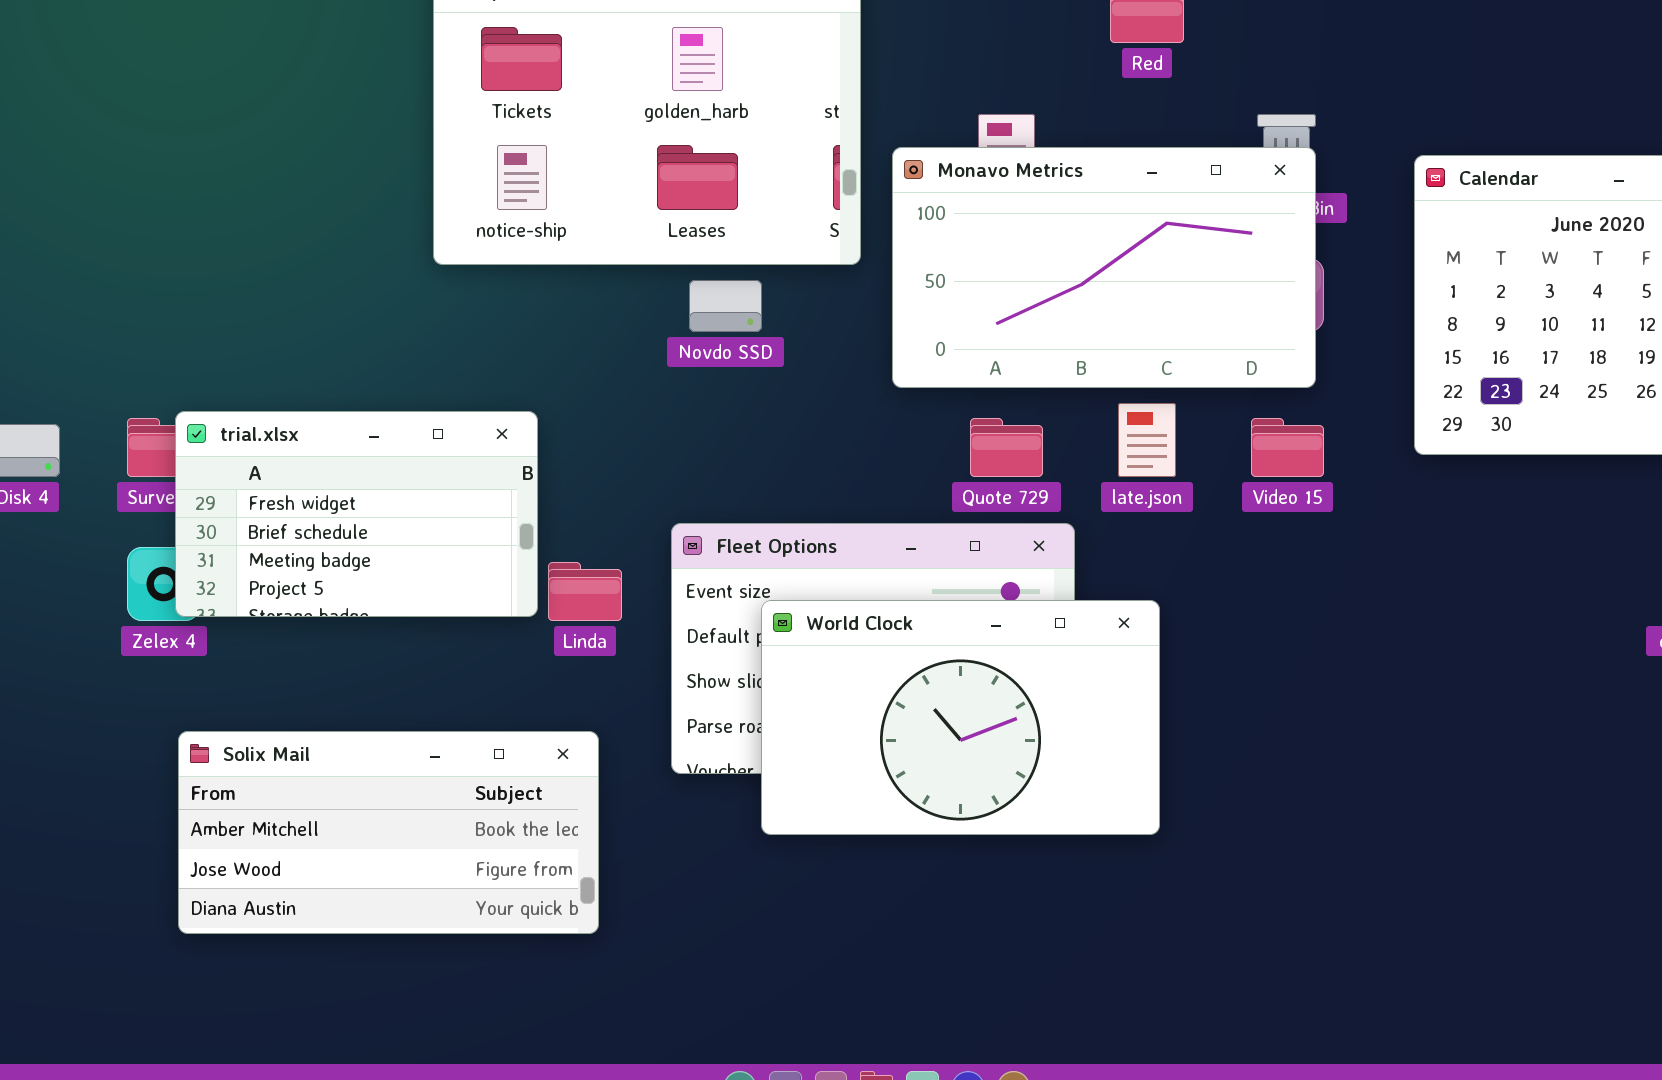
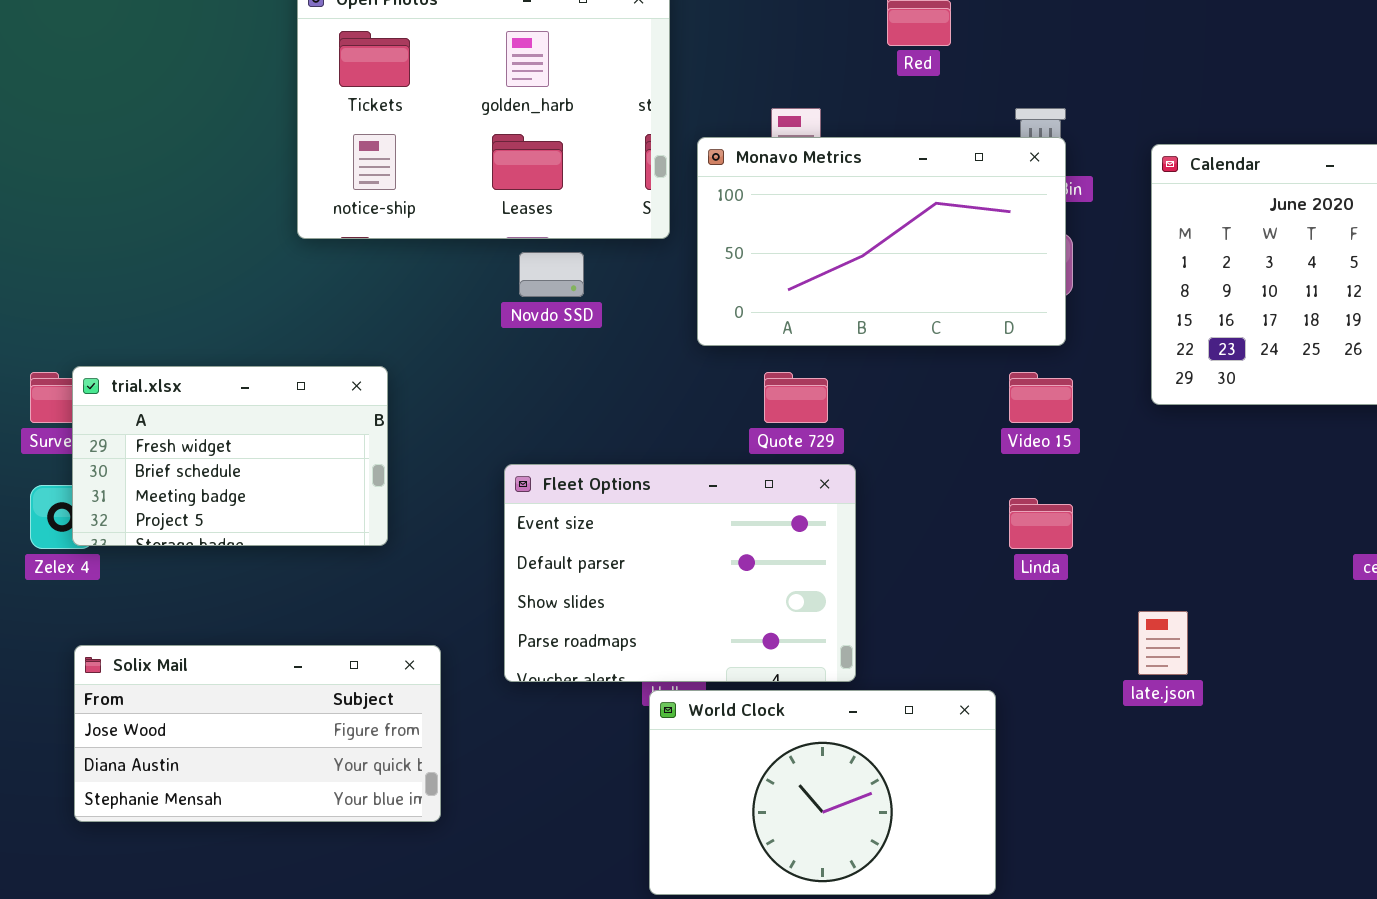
late.json: [1118,403,1176,477] -> [1138,611,1188,675], moved
Linda: [548,562,622,621] -> [1009,498,1073,549], moved
World Clock: [761,600,1160,835] -> [649,690,996,895], moved
Solix Mail: [178,731,599,934] -> [74,645,441,822], scrolled down 1 row

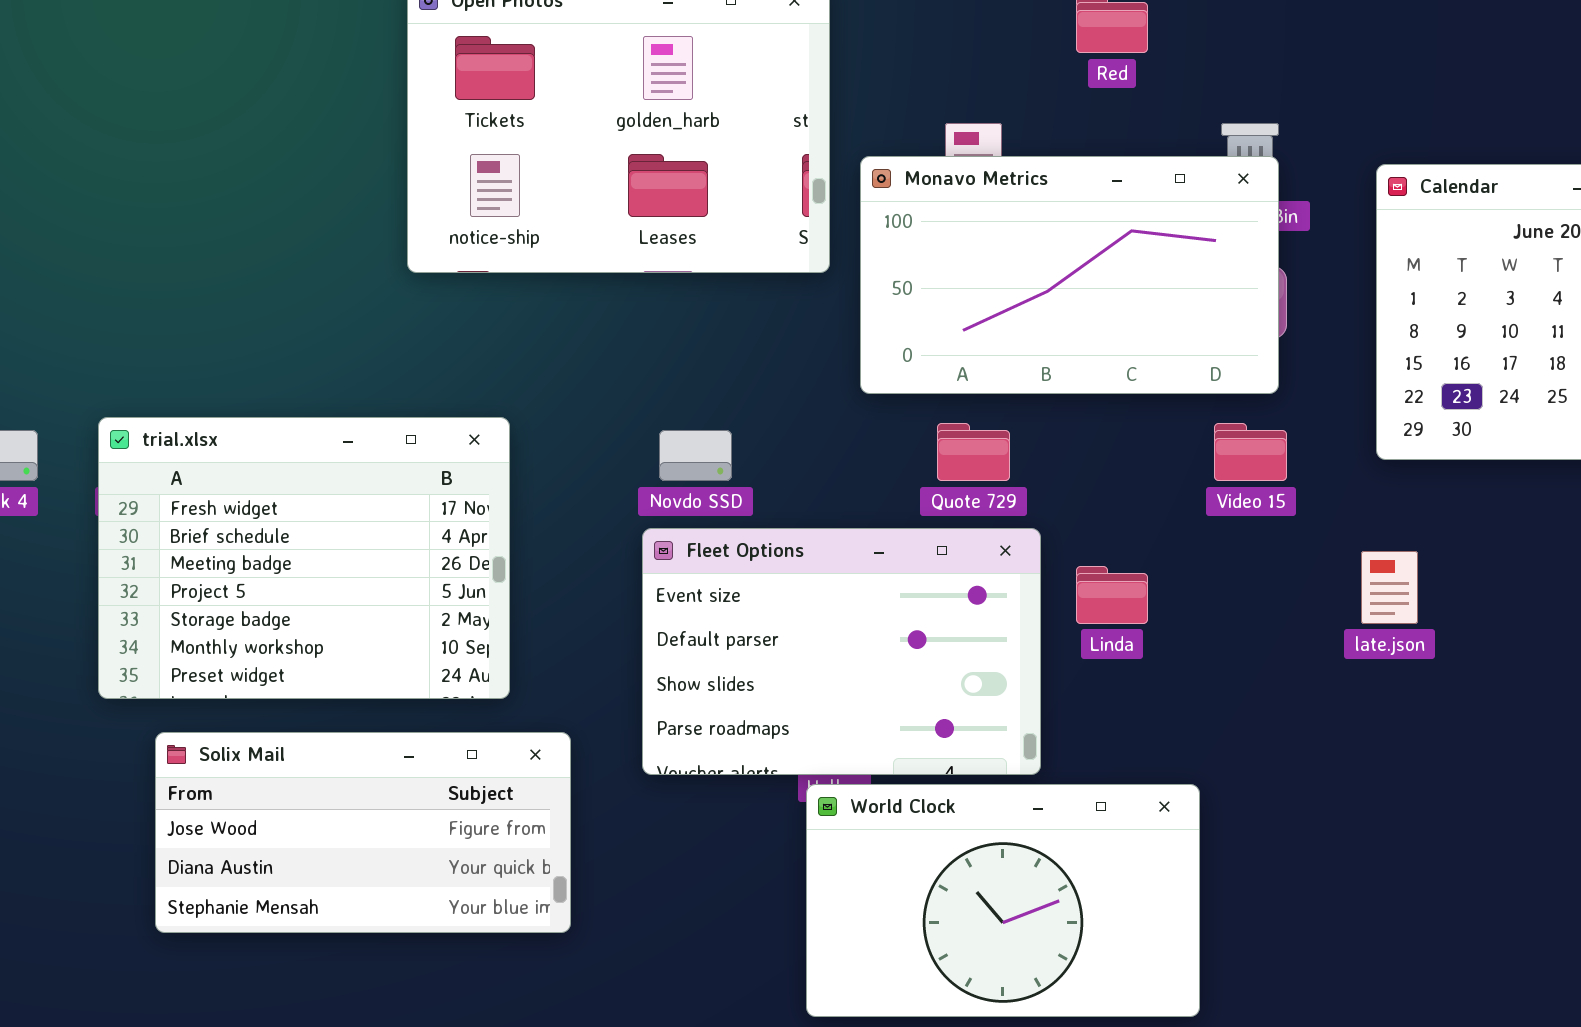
Novdo SSD: [519,252,584,297] -> [659,430,732,481], moved
trial.xlsx: [72,366,388,546] -> [98,417,510,699], resized
Linda: [1009,498,1073,549] -> [1076,566,1148,624], moved
late.json: [1138,611,1188,675] -> [1361,551,1418,624], moved

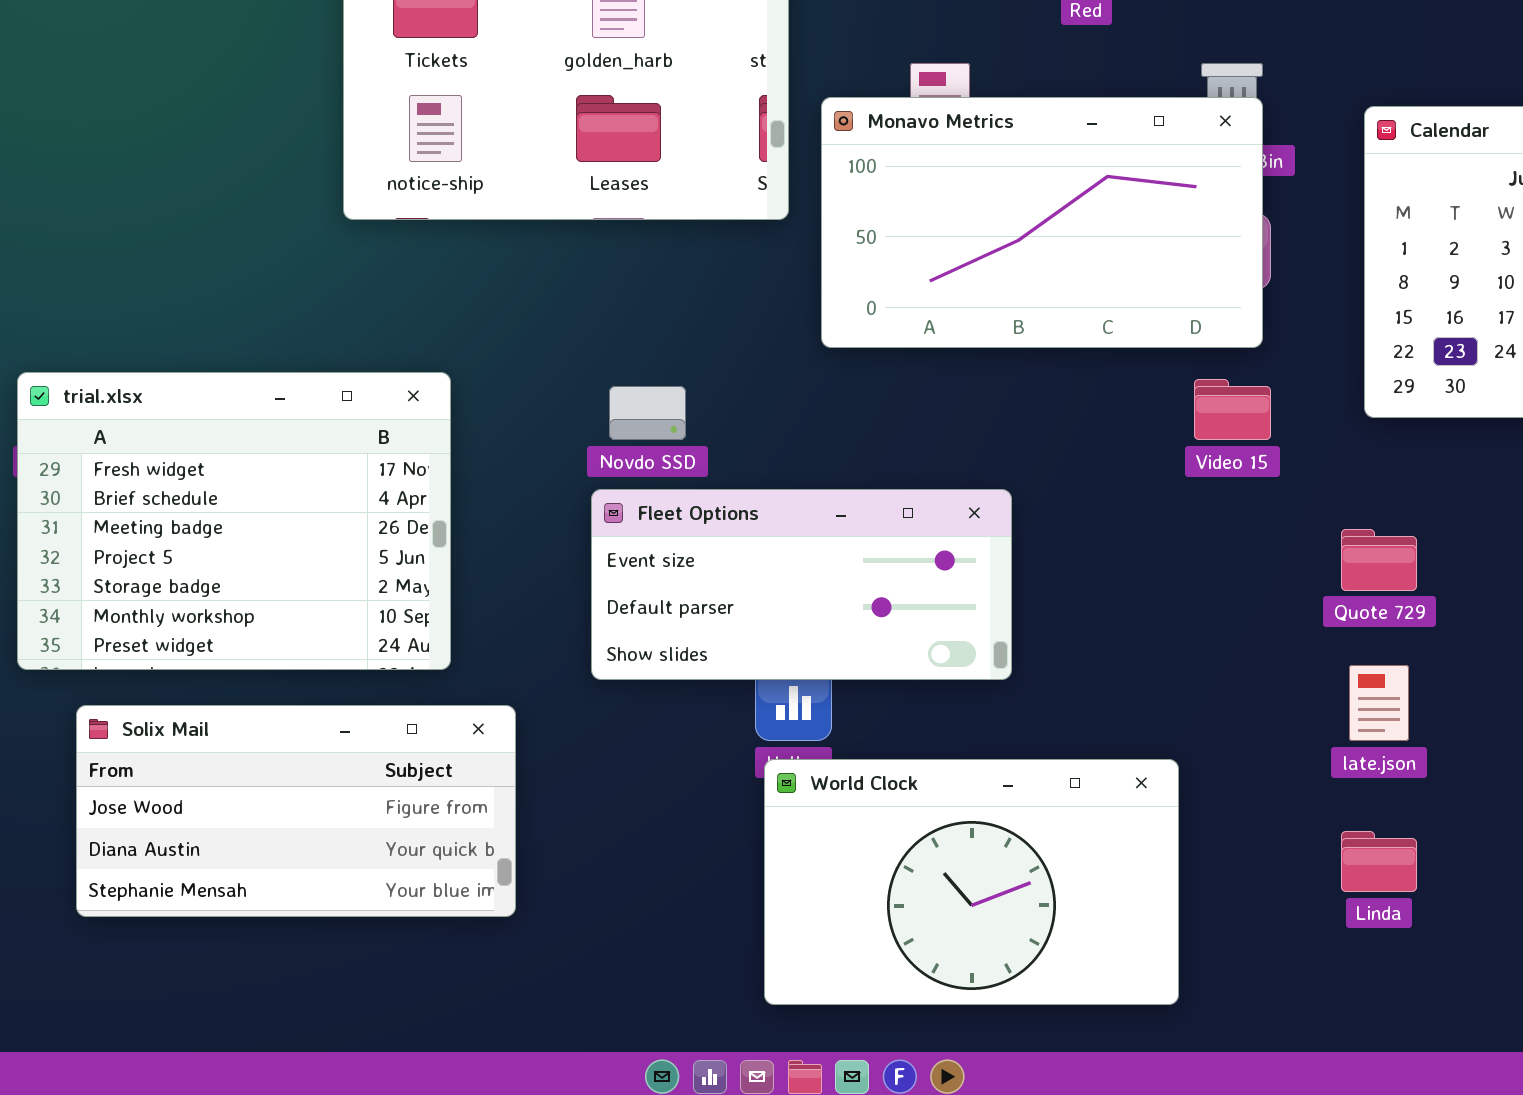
Quote 729: [937,423,1010,481] -> [1341,529,1417,591], moved
Fleet Options: [642,528,1041,775] -> [591,489,1012,680], resized
late.json: [1361,551,1418,624] -> [1349,665,1409,741], moved
Linda: [1076,566,1148,624] -> [1341,831,1417,892], moved

